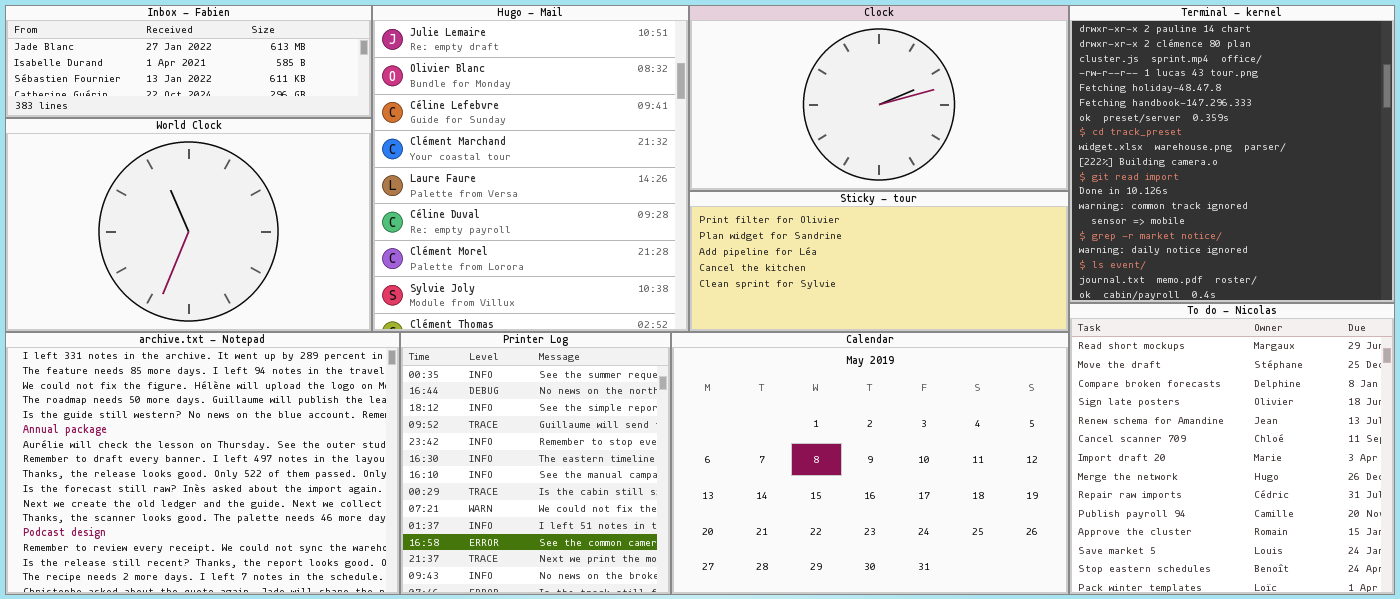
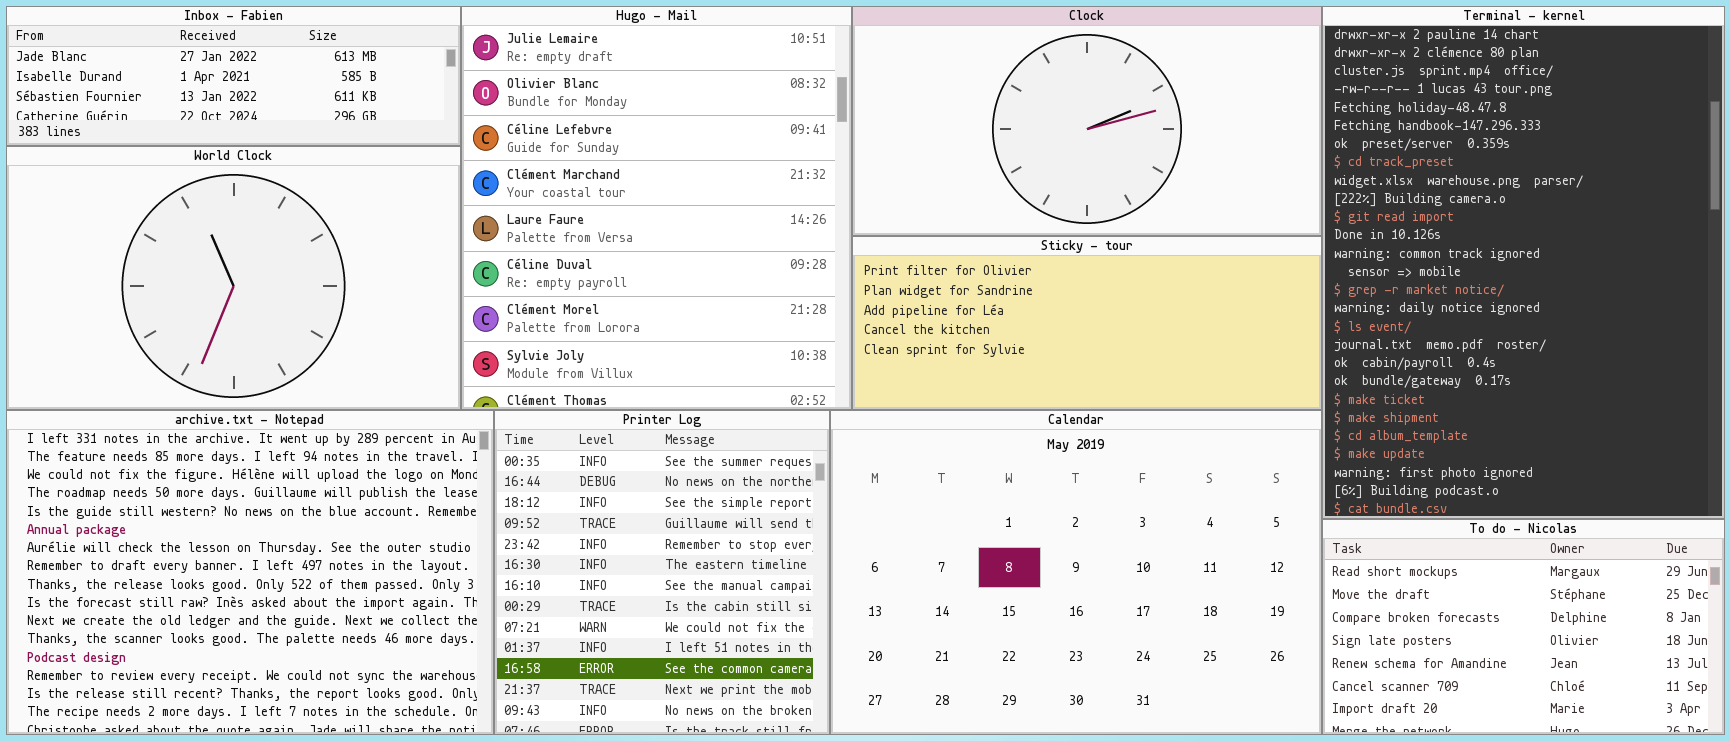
Terminal - kernel: [1069,5,1395,303] -> [1322,6,1725,519], resized
To do - Nicolas: [1069,303,1395,595] -> [1322,519,1725,735], resized

